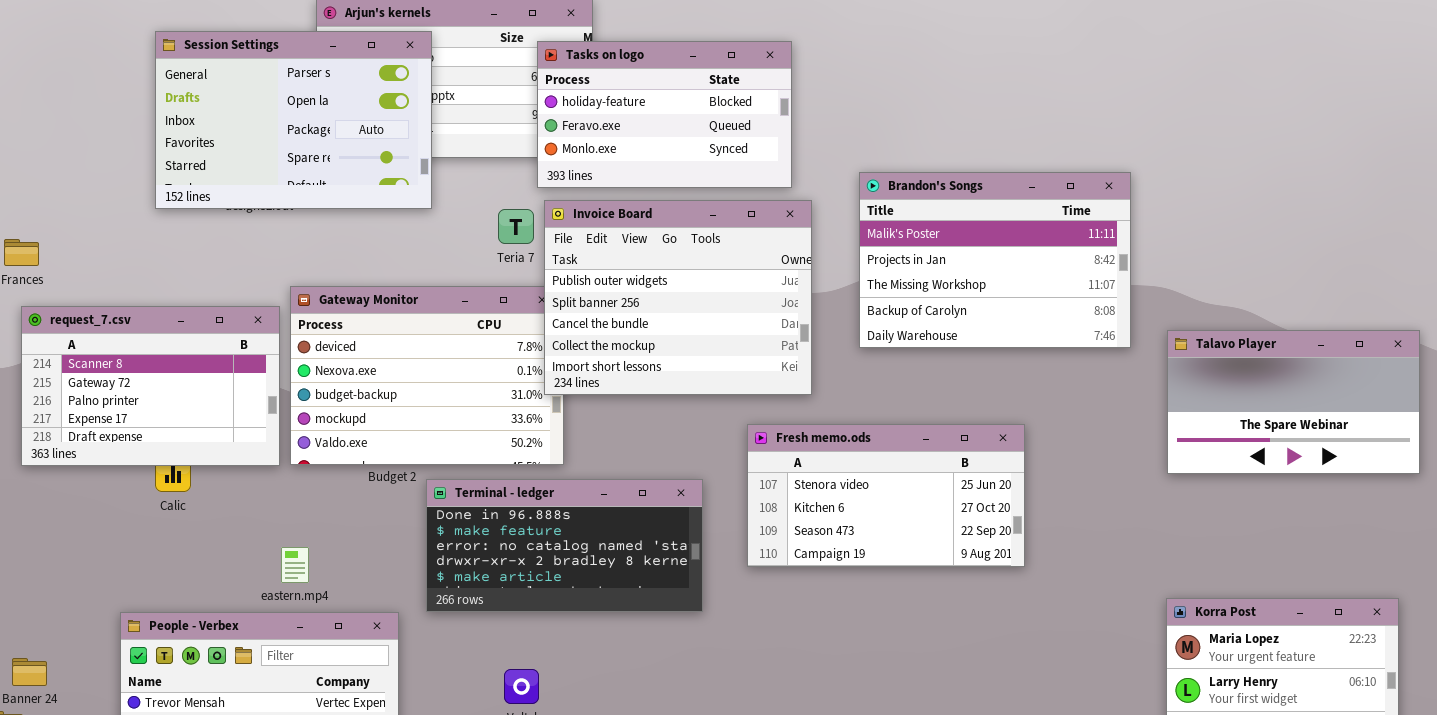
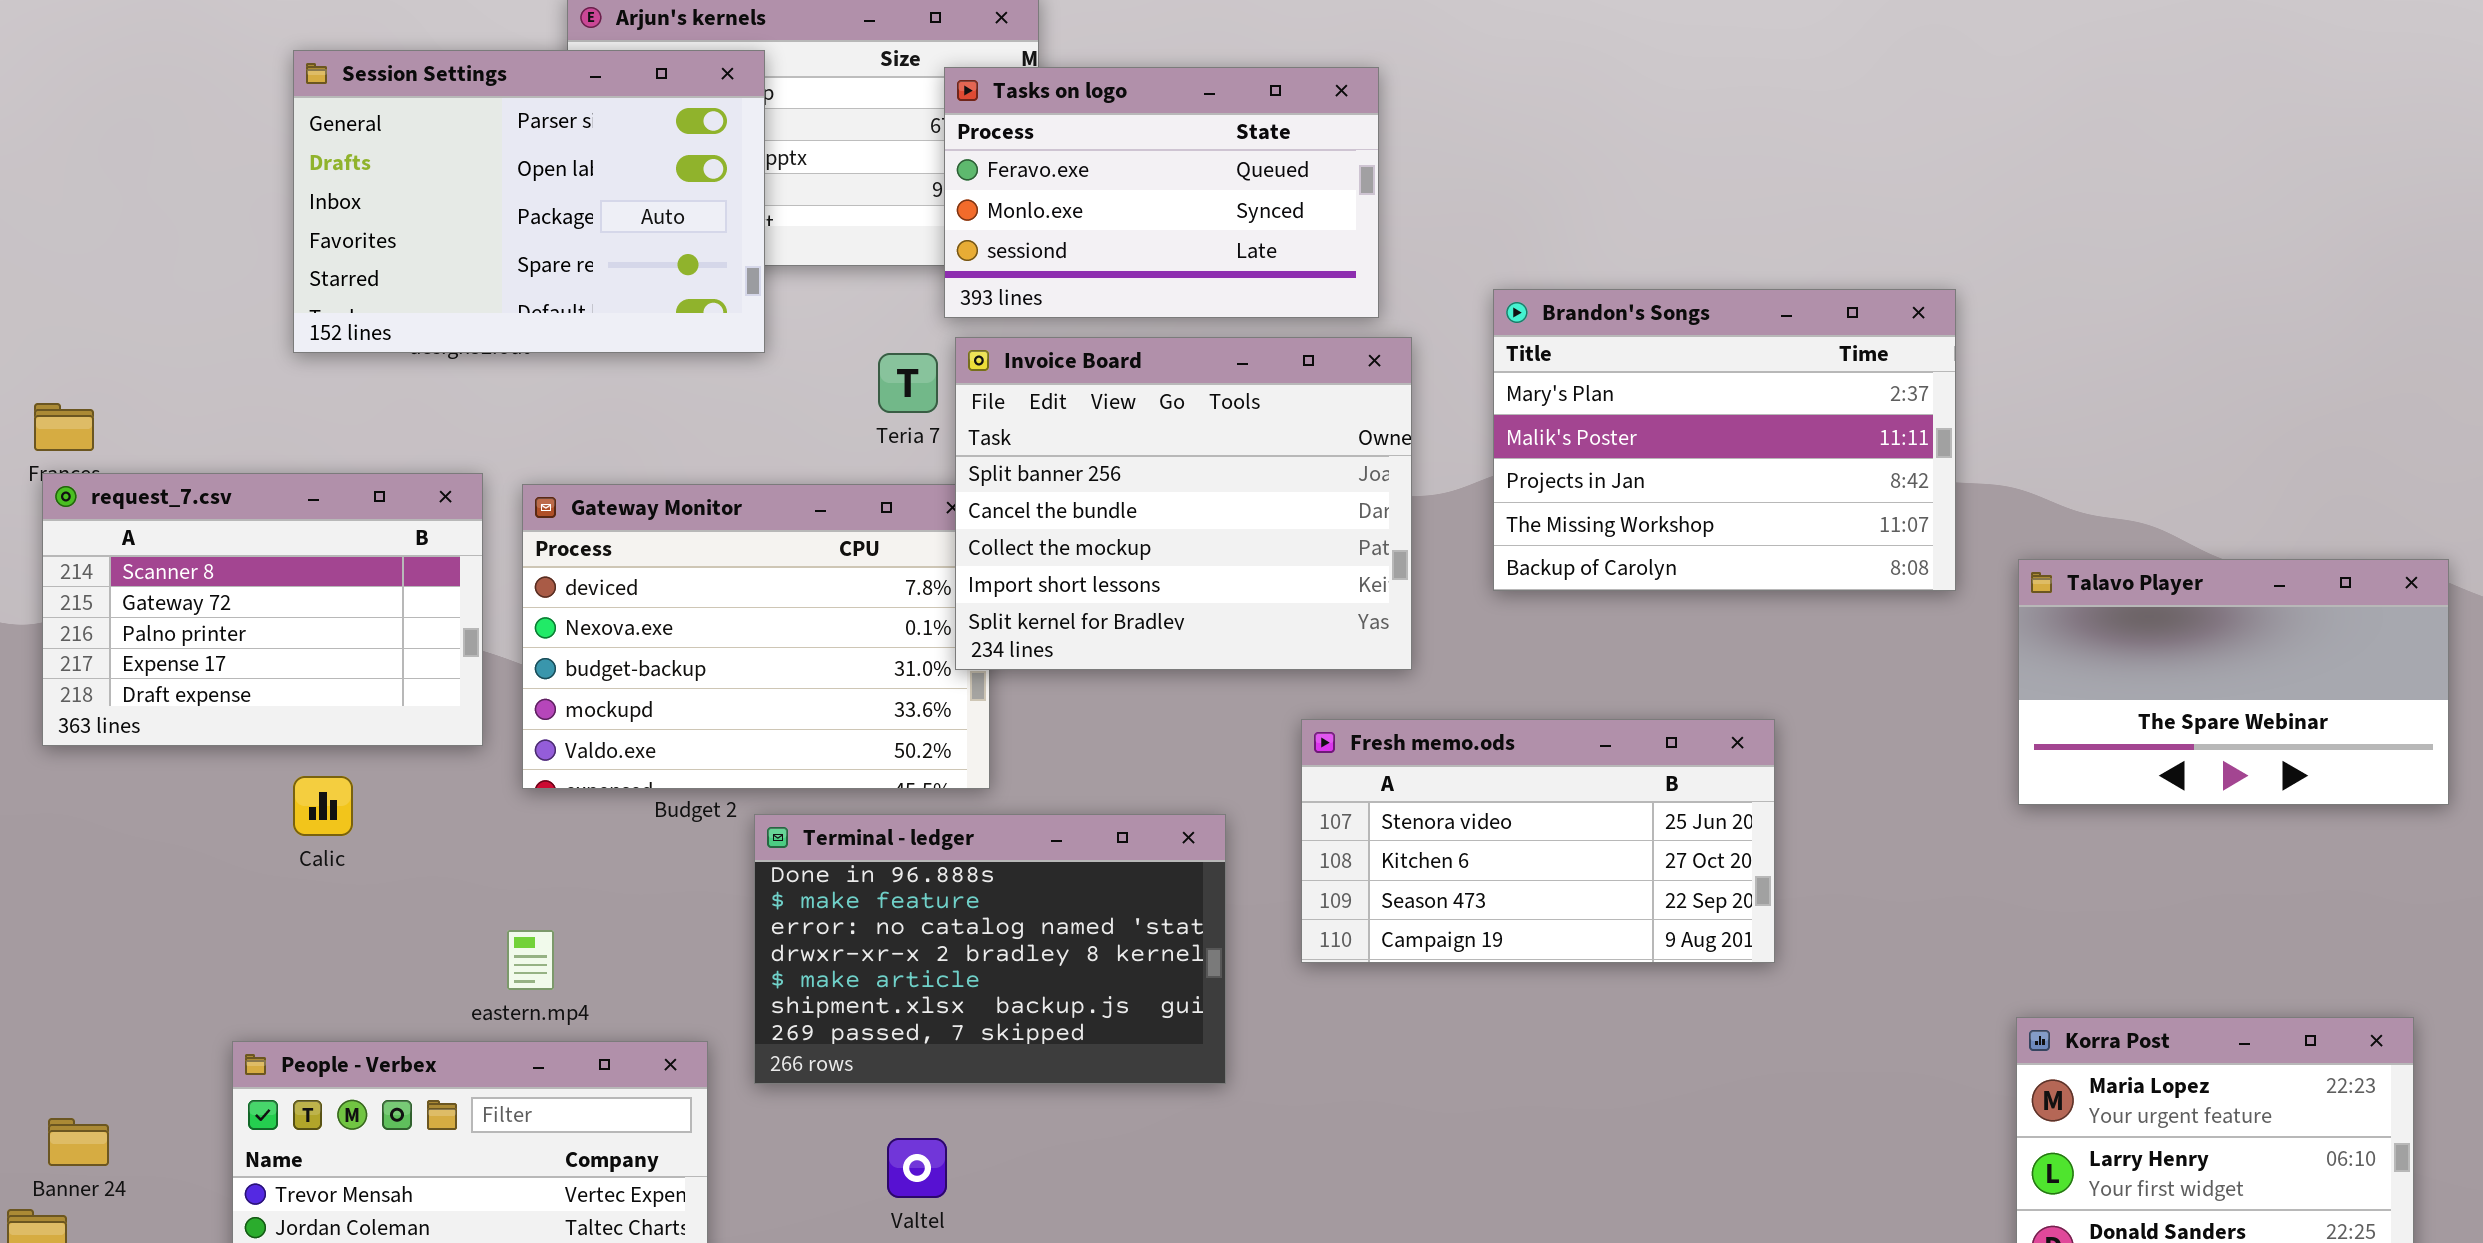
Tasks on logo: [537,41,792,188] -> [944,67,1379,318], scrolled down 1 row
Brandon's Songs: [859,172,1131,348] -> [1493,289,1956,591], scrolled up 1 row
Invoice Board: [544,200,812,395] -> [955,337,1412,670], scrolled down 1 row
request_7.csv: [21,306,280,466] -> [42,473,483,746], moved
Terminal - ledger: [426,479,703,612] -> [754,814,1226,1084], resized

